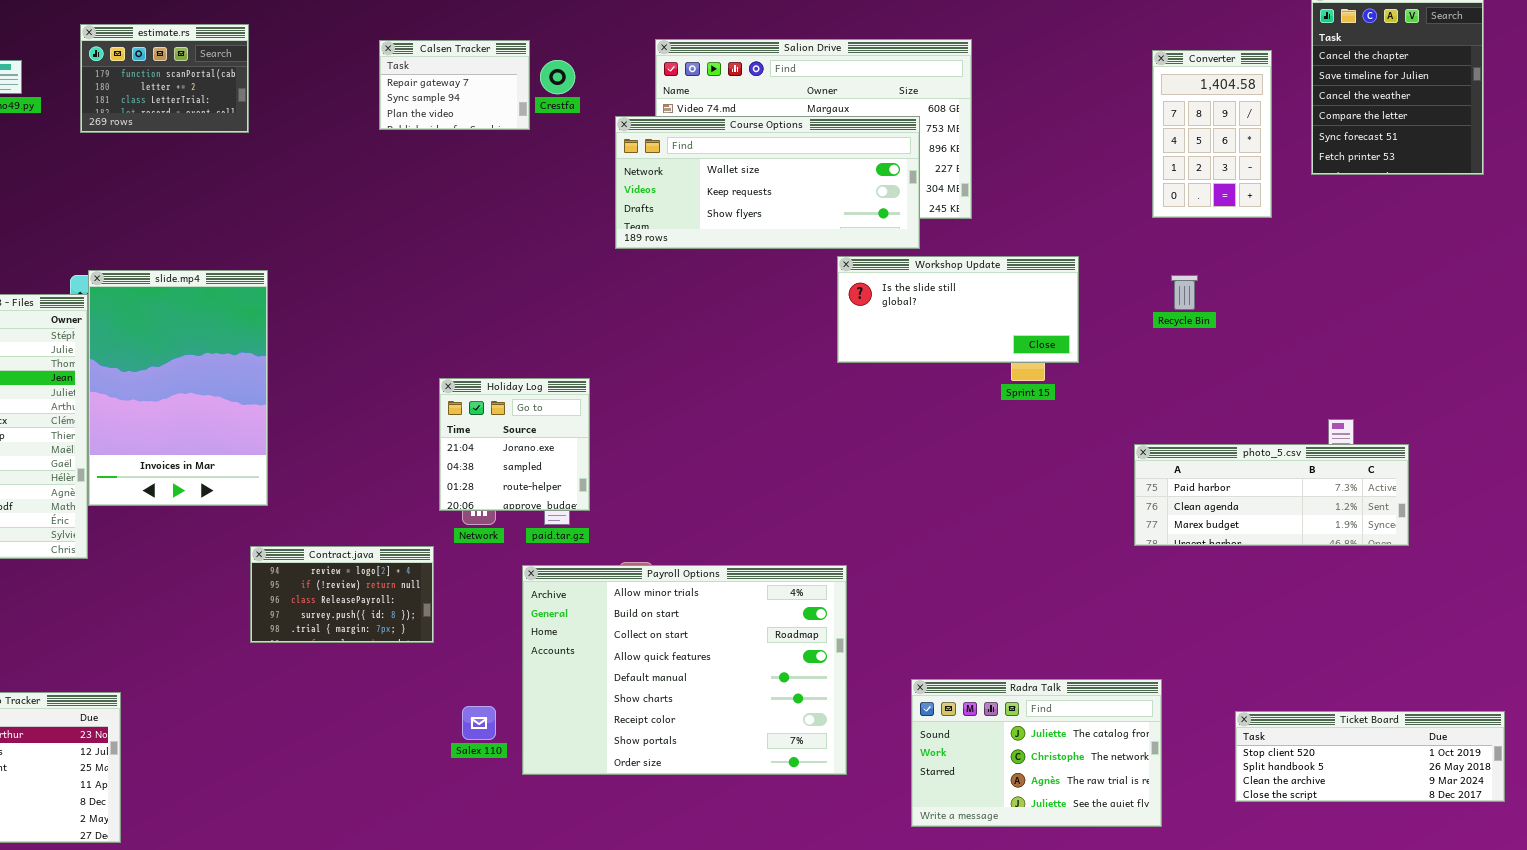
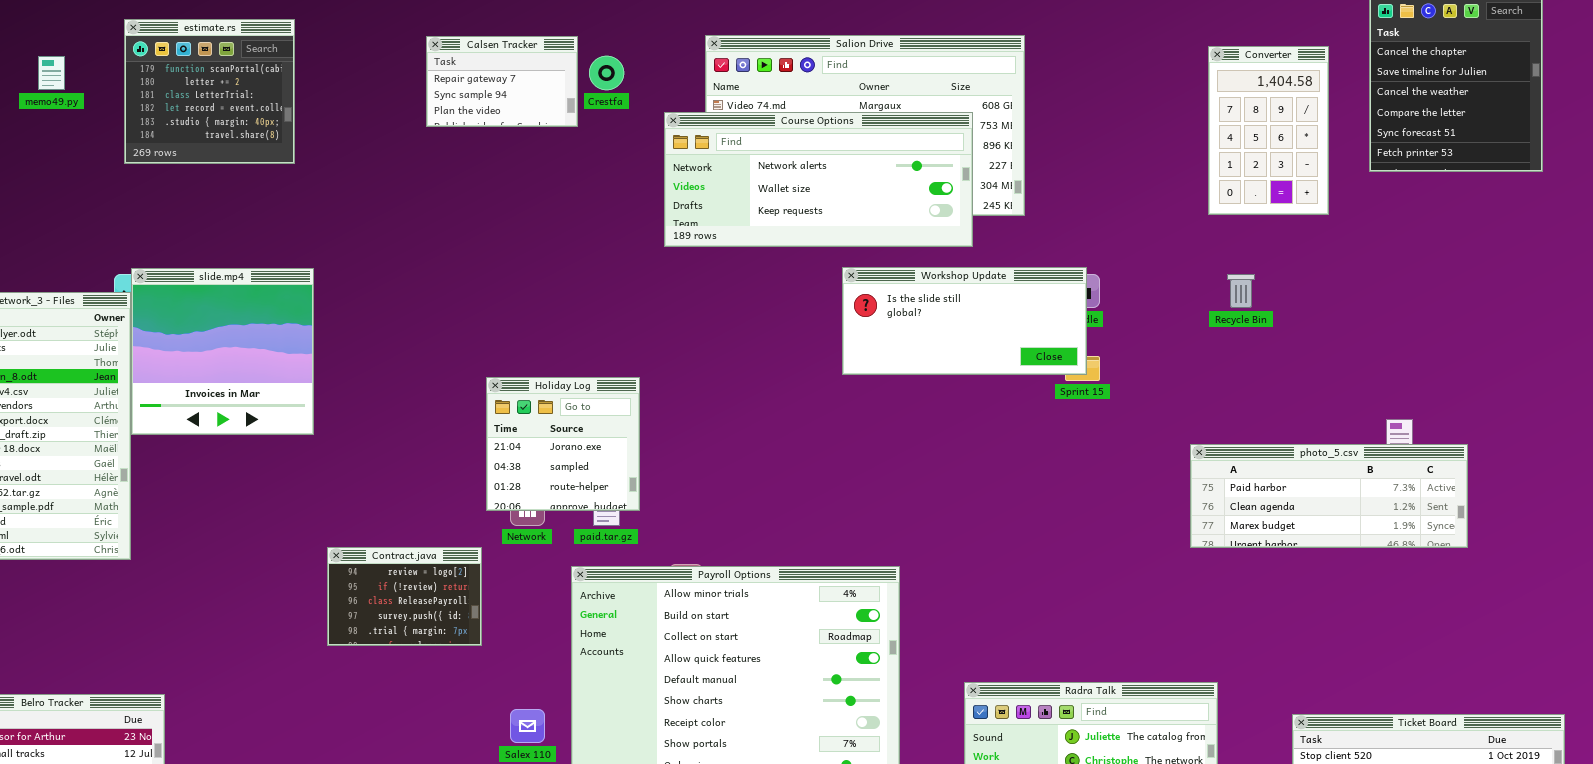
estimate.rs: [80,24,249,133] -> [124,19,295,164], resized
Course Options: [615,116,920,249] -> [664,112,973,247], scrolled up 1 row
Workshop Update: [837,256,1079,363] -> [842,267,1087,375], moved
slide.mp4: [88,270,268,506] -> [131,268,314,435], resized
Contract.java: [250,546,434,643] -> [327,547,482,646], resized

